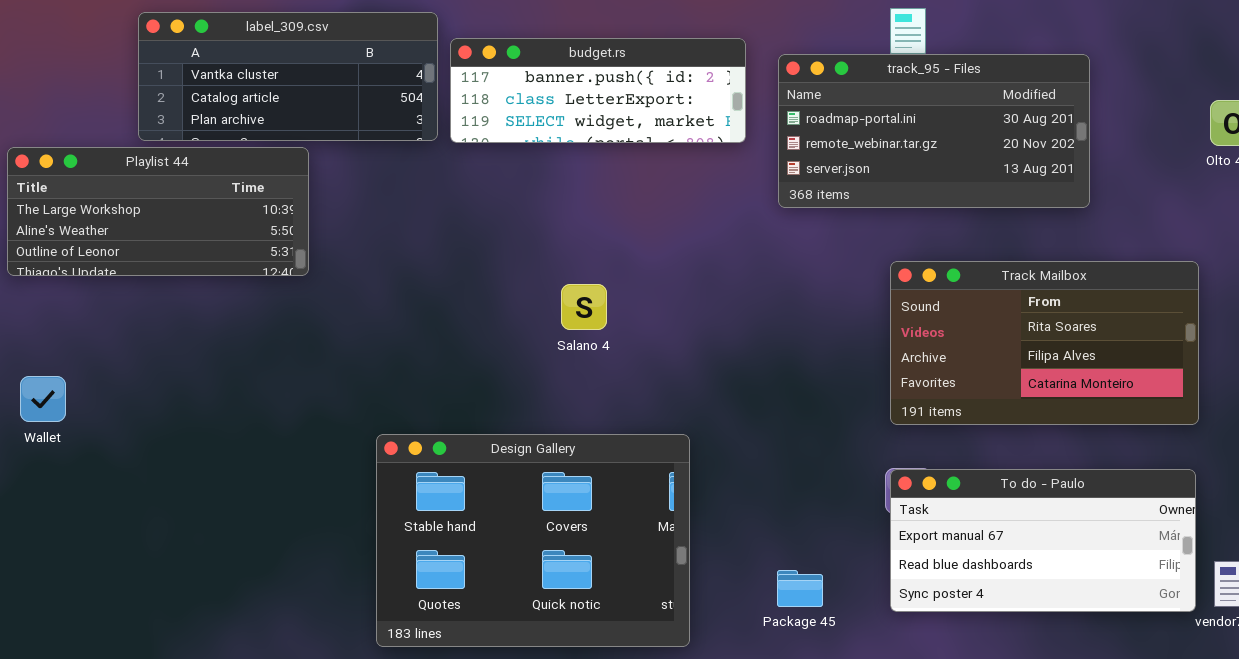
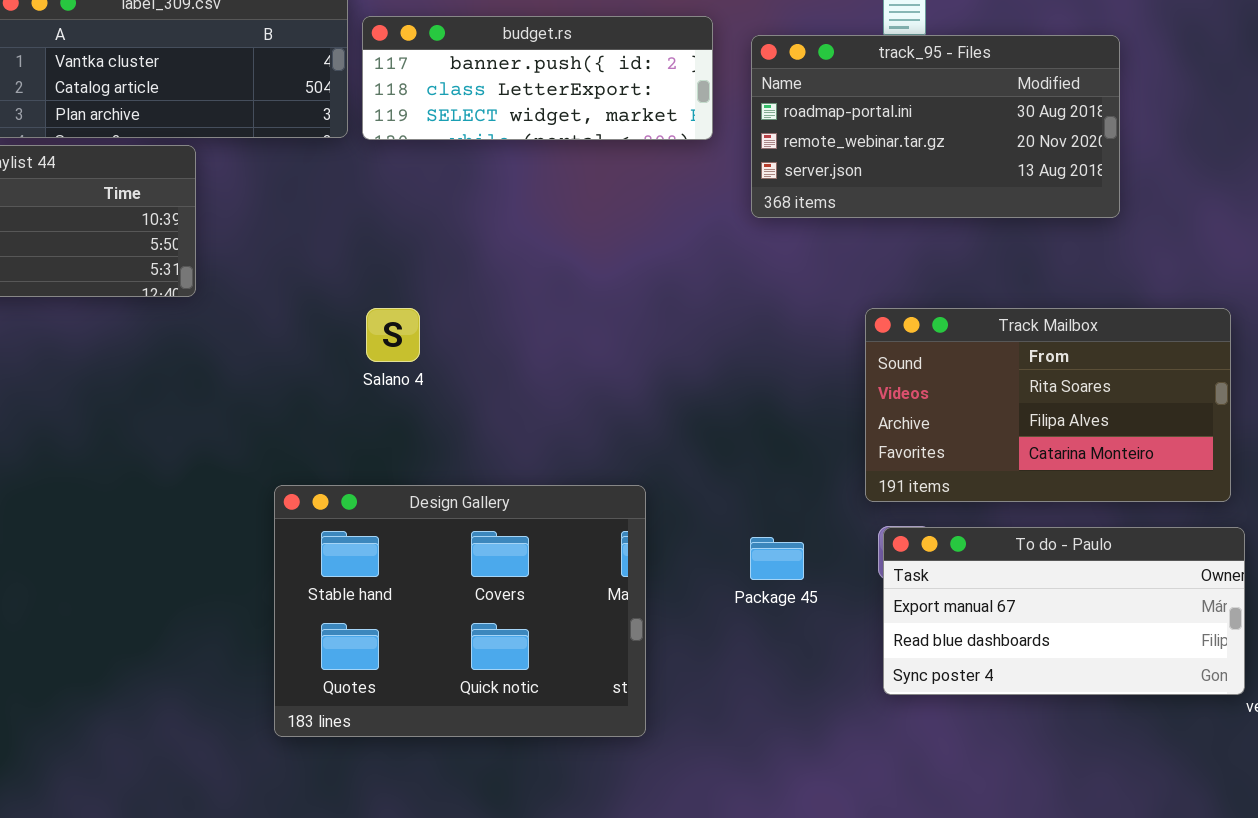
Track Mailbox: [890,261,1199,425] -> [865,308,1231,502], moved
Salano 4: [561,284,607,330] -> [366,308,420,362], moved
Package 45: [777,570,823,607] -> [750,537,804,580], moved

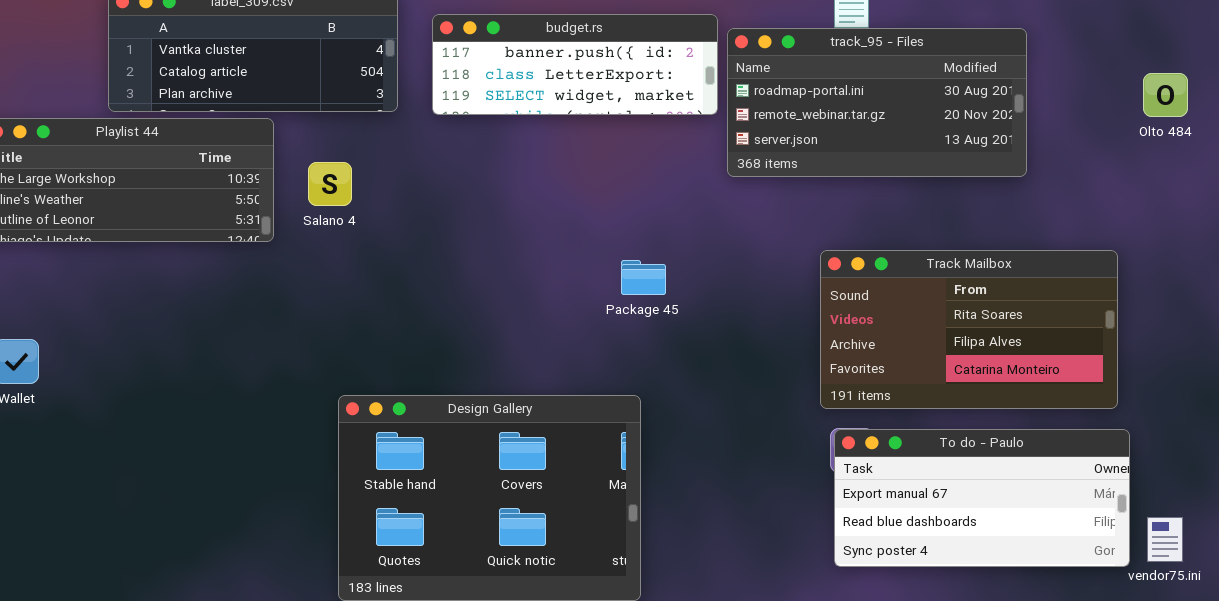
budget.rs: [362,16,713,140] -> [432,14,718,115], moved
Salano 4: [366,308,420,362] -> [308,162,352,206], moved
Package 45: [750,537,804,580] -> [621,260,666,295], moved

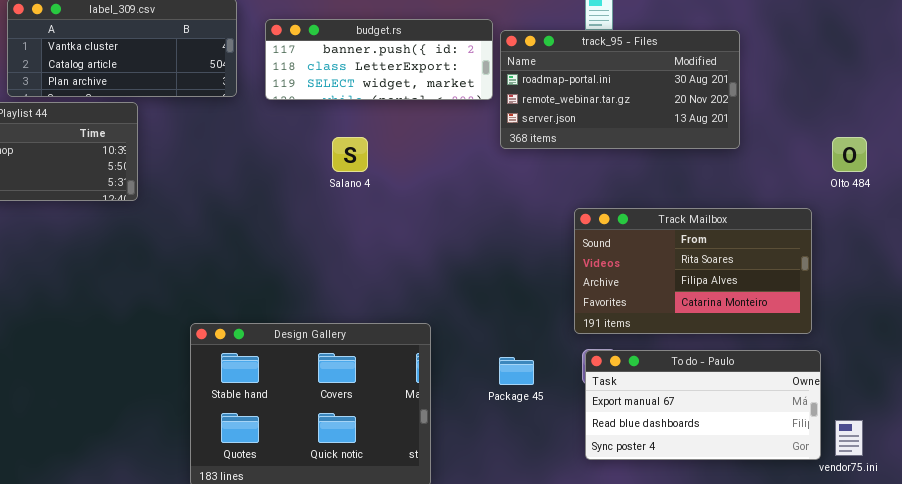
Olto 484: [1143,73,1188,117] -> [832,137,867,172], moved
Salano 4: [308,162,352,206] -> [332,137,368,172], moved
Package 45: [621,260,666,295] -> [499,357,534,385], moved

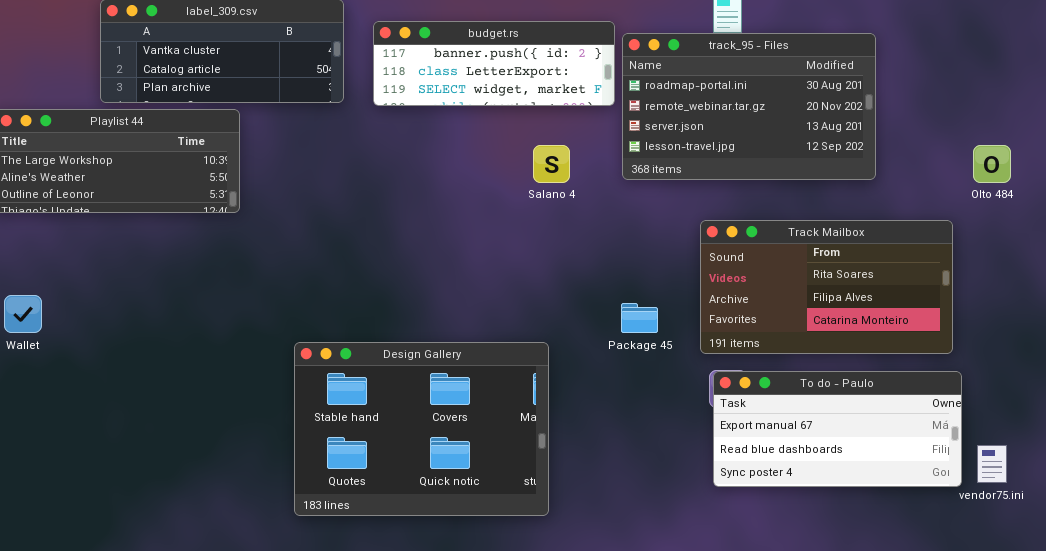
track_95 - Files: [500,30,740,149] -> [622,33,876,180], resized
Salano 4: [332,137,368,172] -> [533,145,570,183], moved
Package 45: [499,357,534,385] -> [621,303,658,333], moved

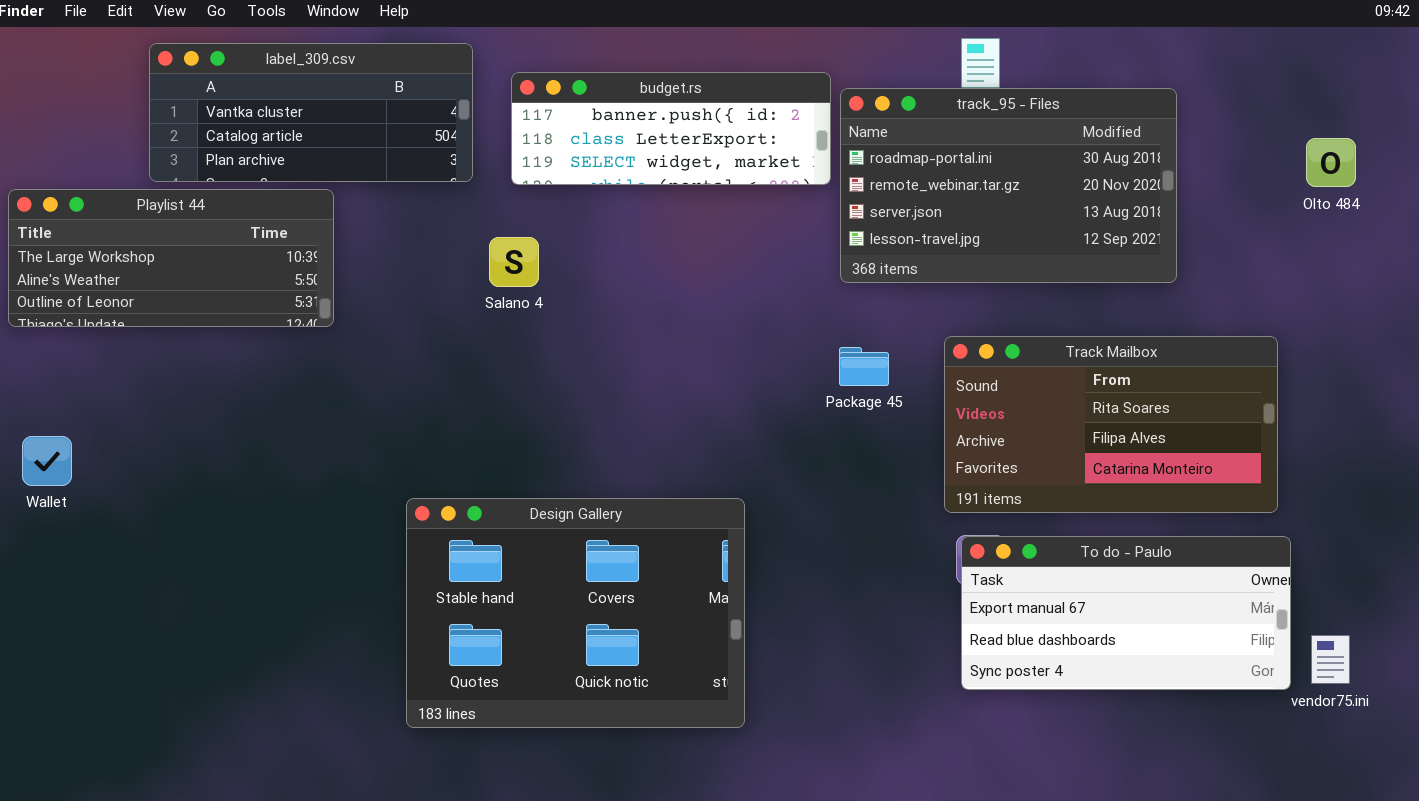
Salano 4: [533,145,570,183] -> [489,237,539,287], moved
Olto 484: [973,145,1011,183] -> [1306,138,1356,187], moved
Package 45: [621,303,658,333] -> [839,347,889,386], moved

